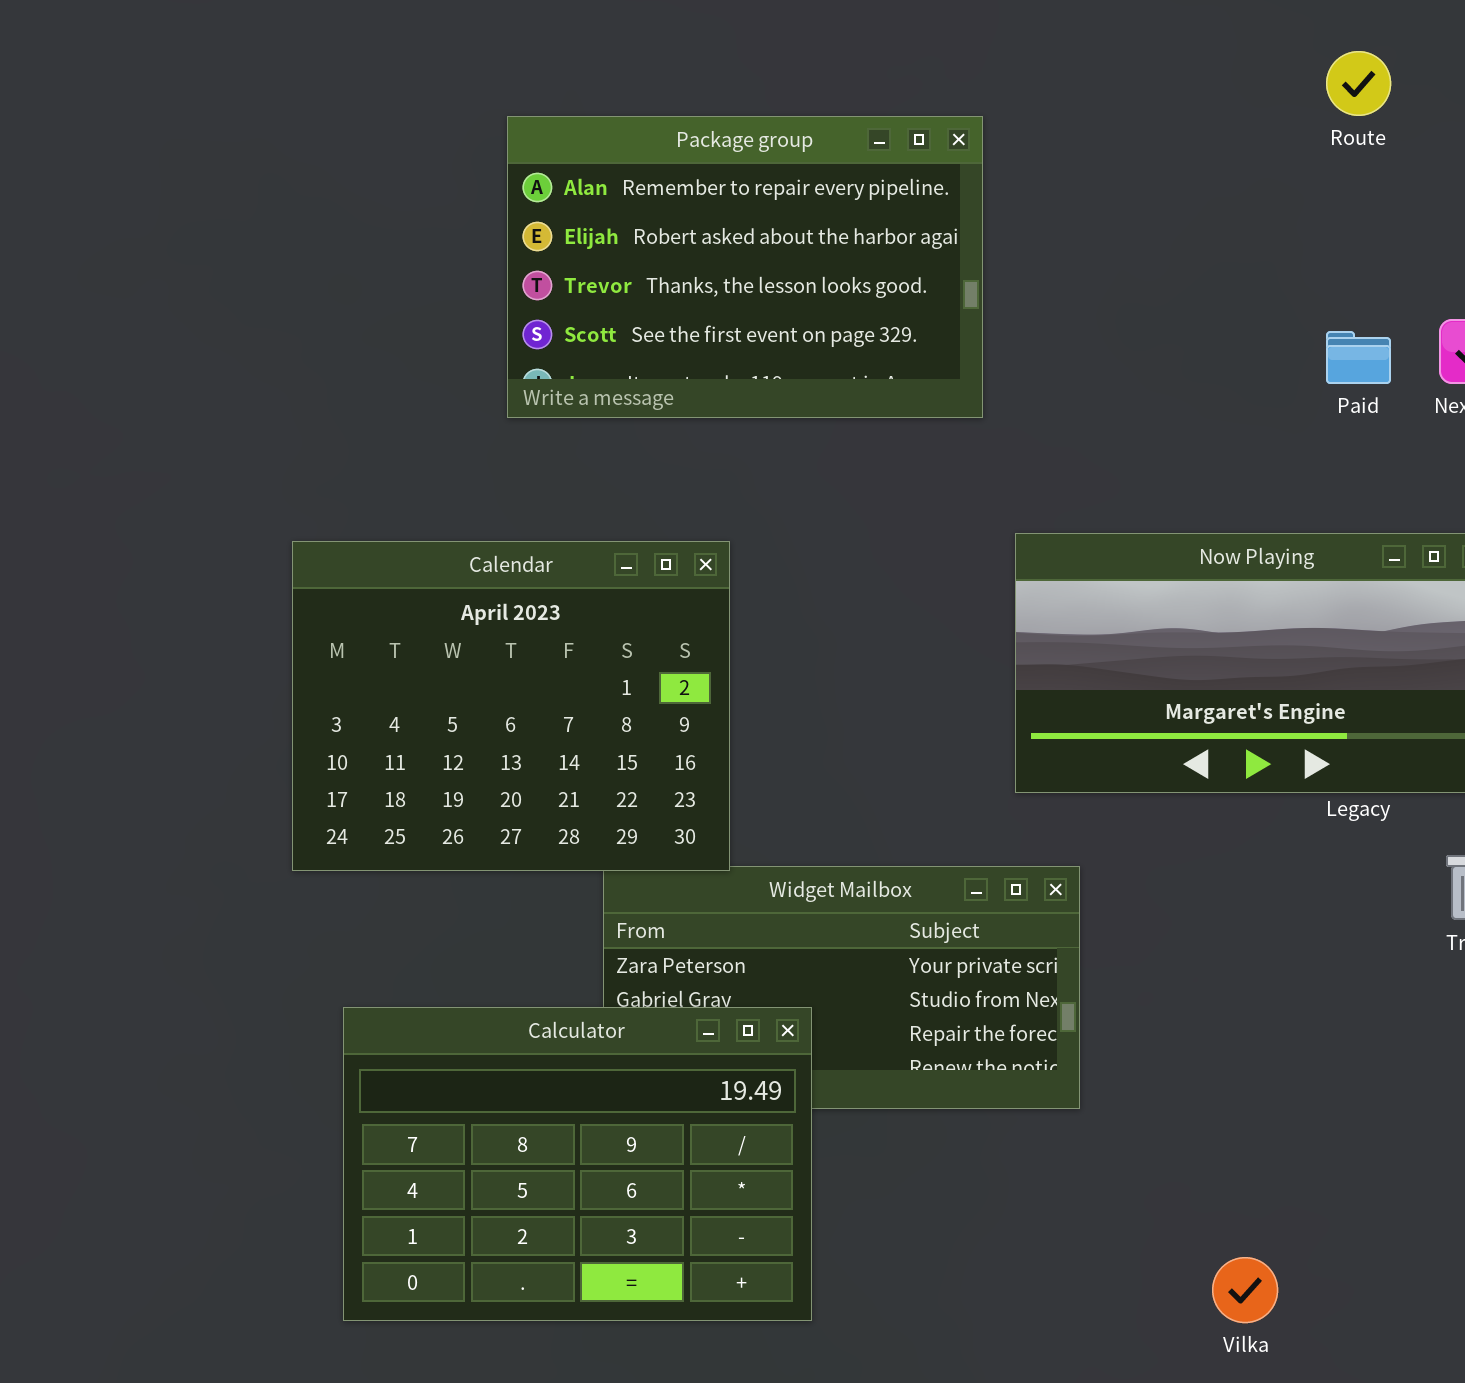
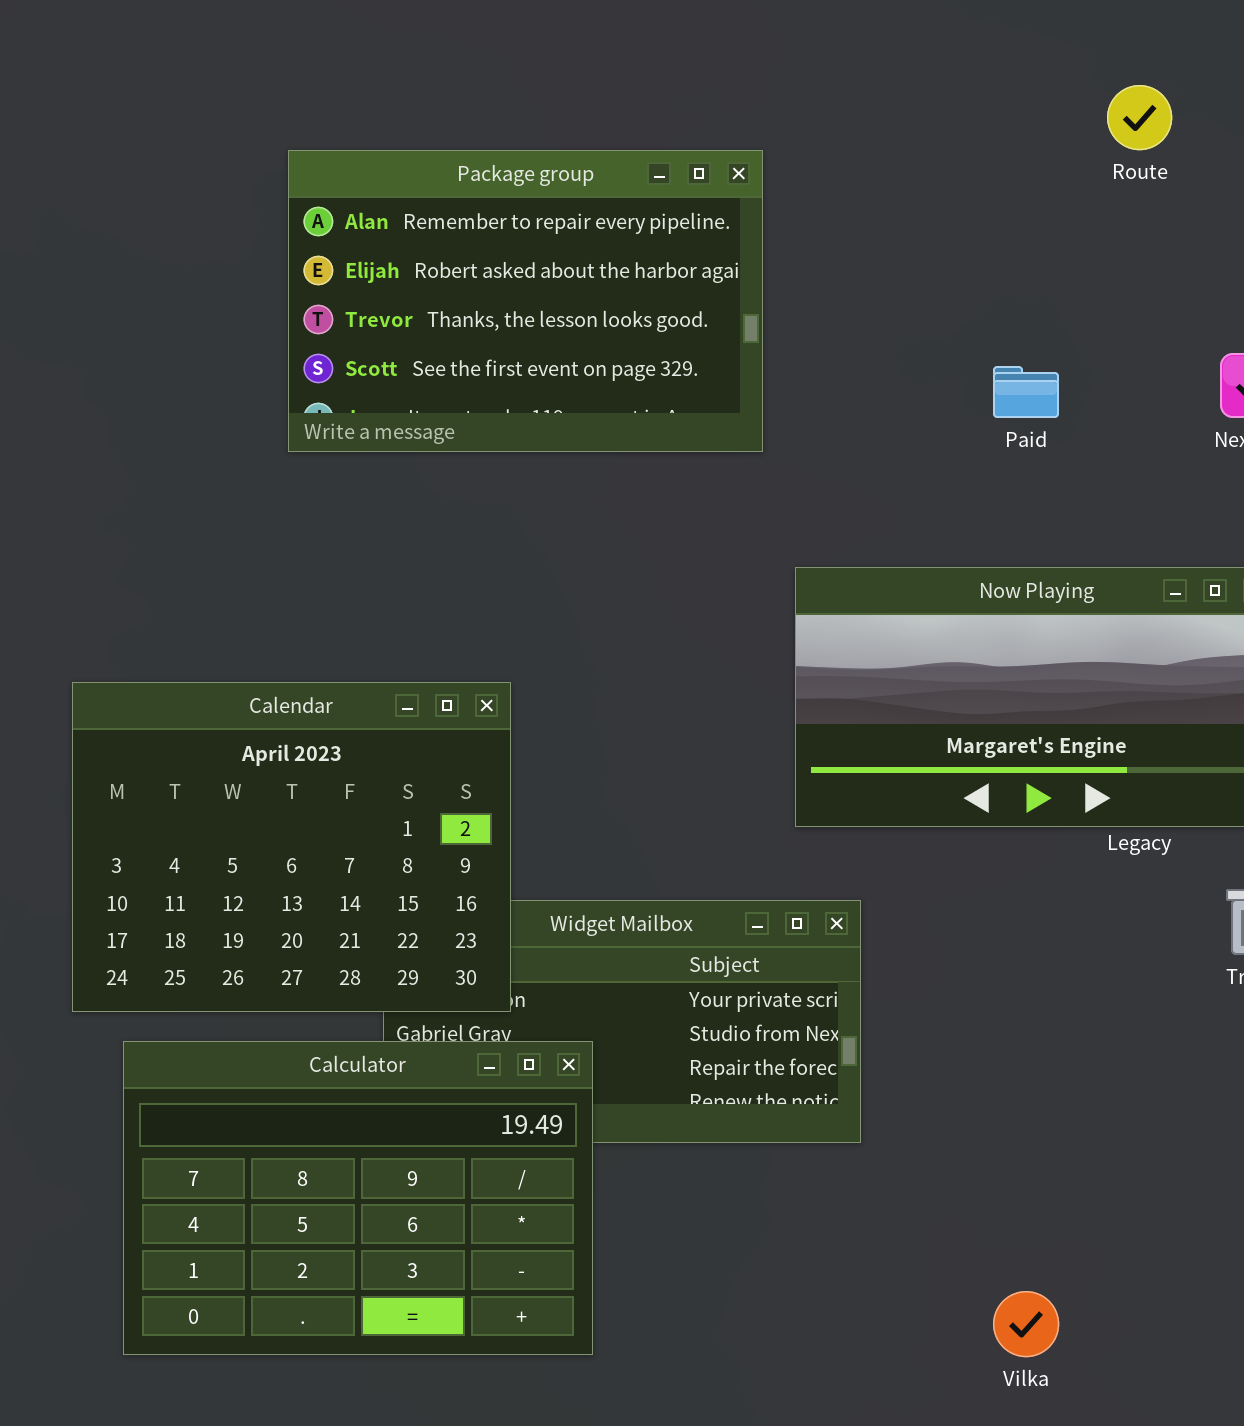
Paid: [1326,331,1391,384] -> [993,366,1059,418], moved
Calendar: [292,541,730,871] -> [72,682,511,1012], moved

